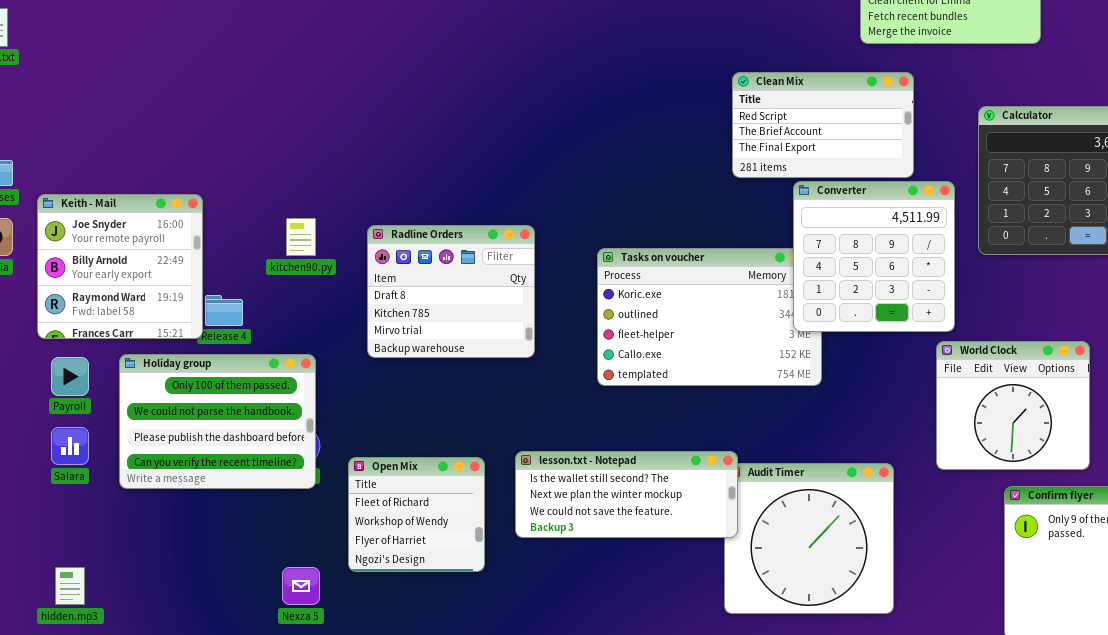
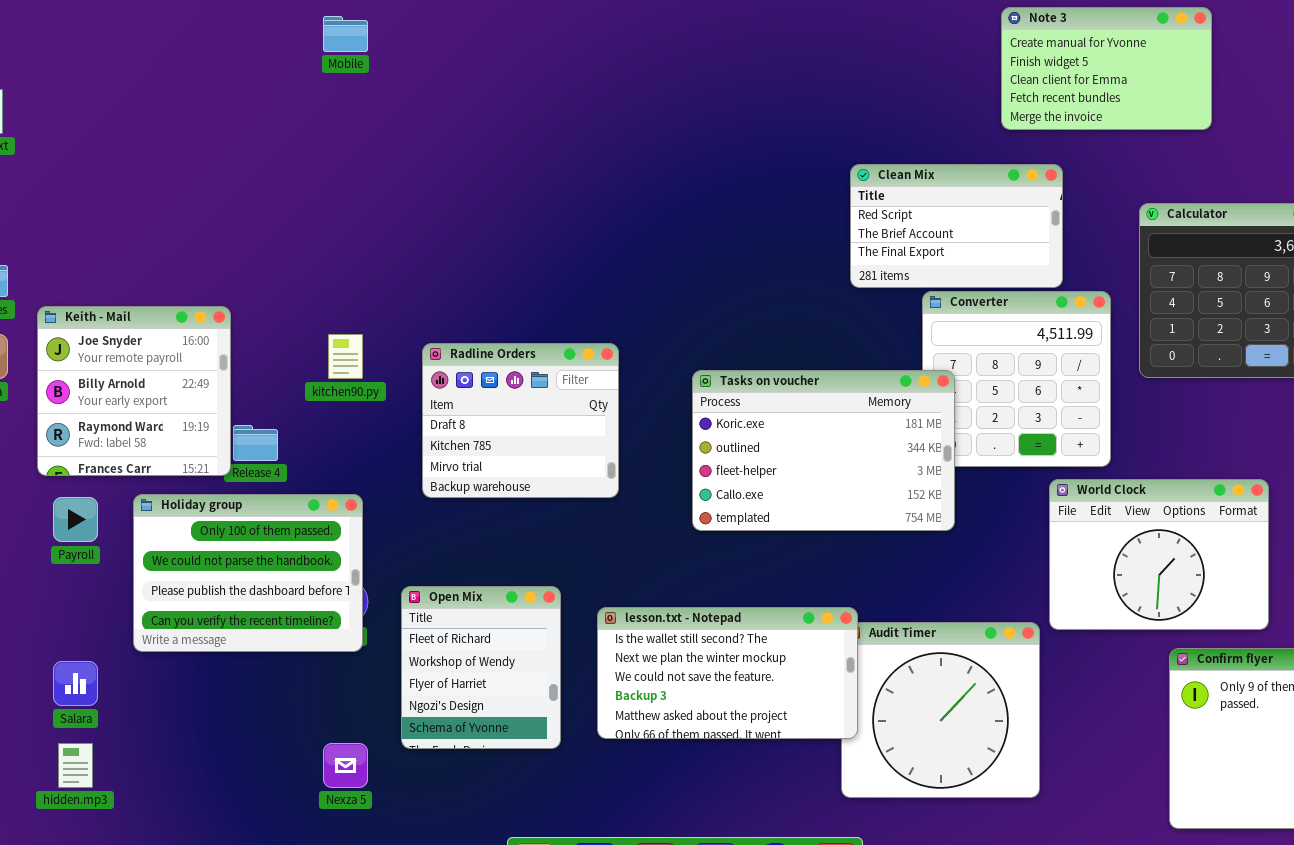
Tasks on voucher: [597,248,822,386] -> [692,370,955,531], raised
World Clock: [936,341,1090,470] -> [1049,479,1269,630], resized
Salara: [51,427,89,465] -> [53,661,98,706], moved
lesson.txt - Notepad: [515,451,738,538] -> [597,607,858,739], resized
Open Mix: [348,457,485,572] -> [401,586,561,749], resized

